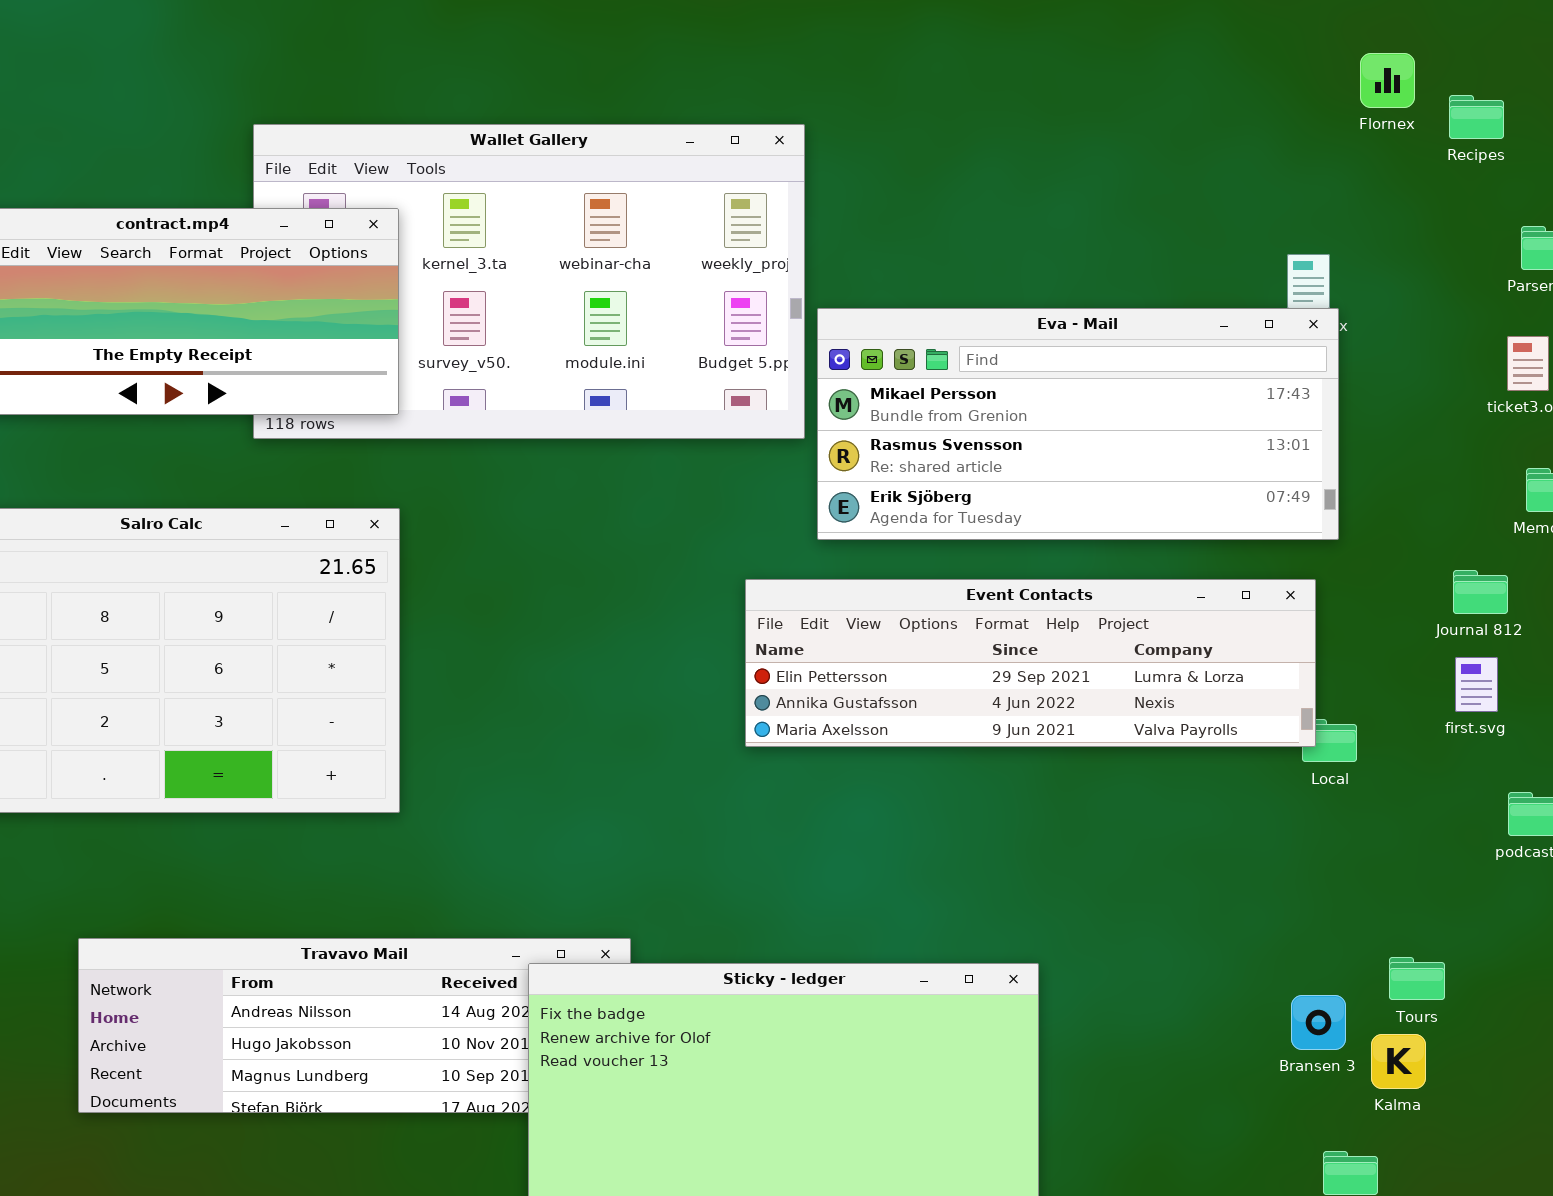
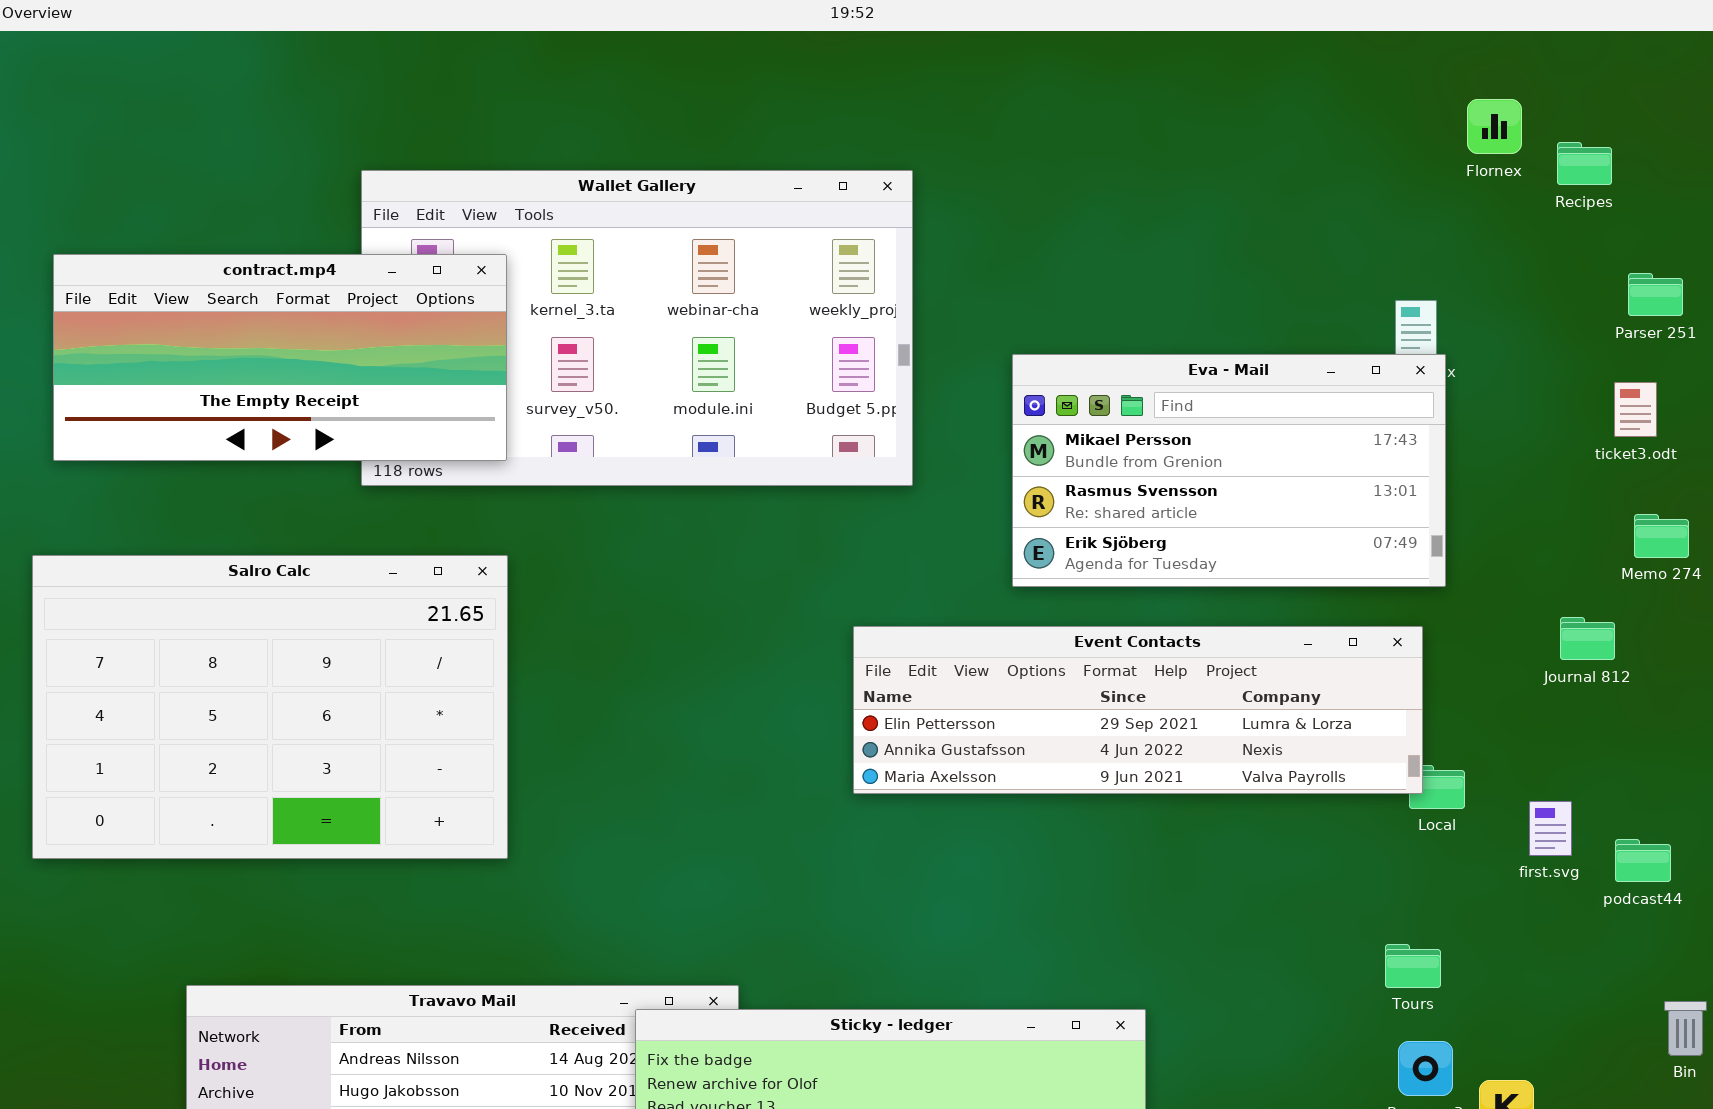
Eva - Mail: [817,308,1339,540] -> [1012,354,1446,587], resized
first.svg: [1455,657,1498,712] -> [1529,801,1572,856], moved
Tours: [1389,957,1445,1000] -> [1385,944,1441,988], moved

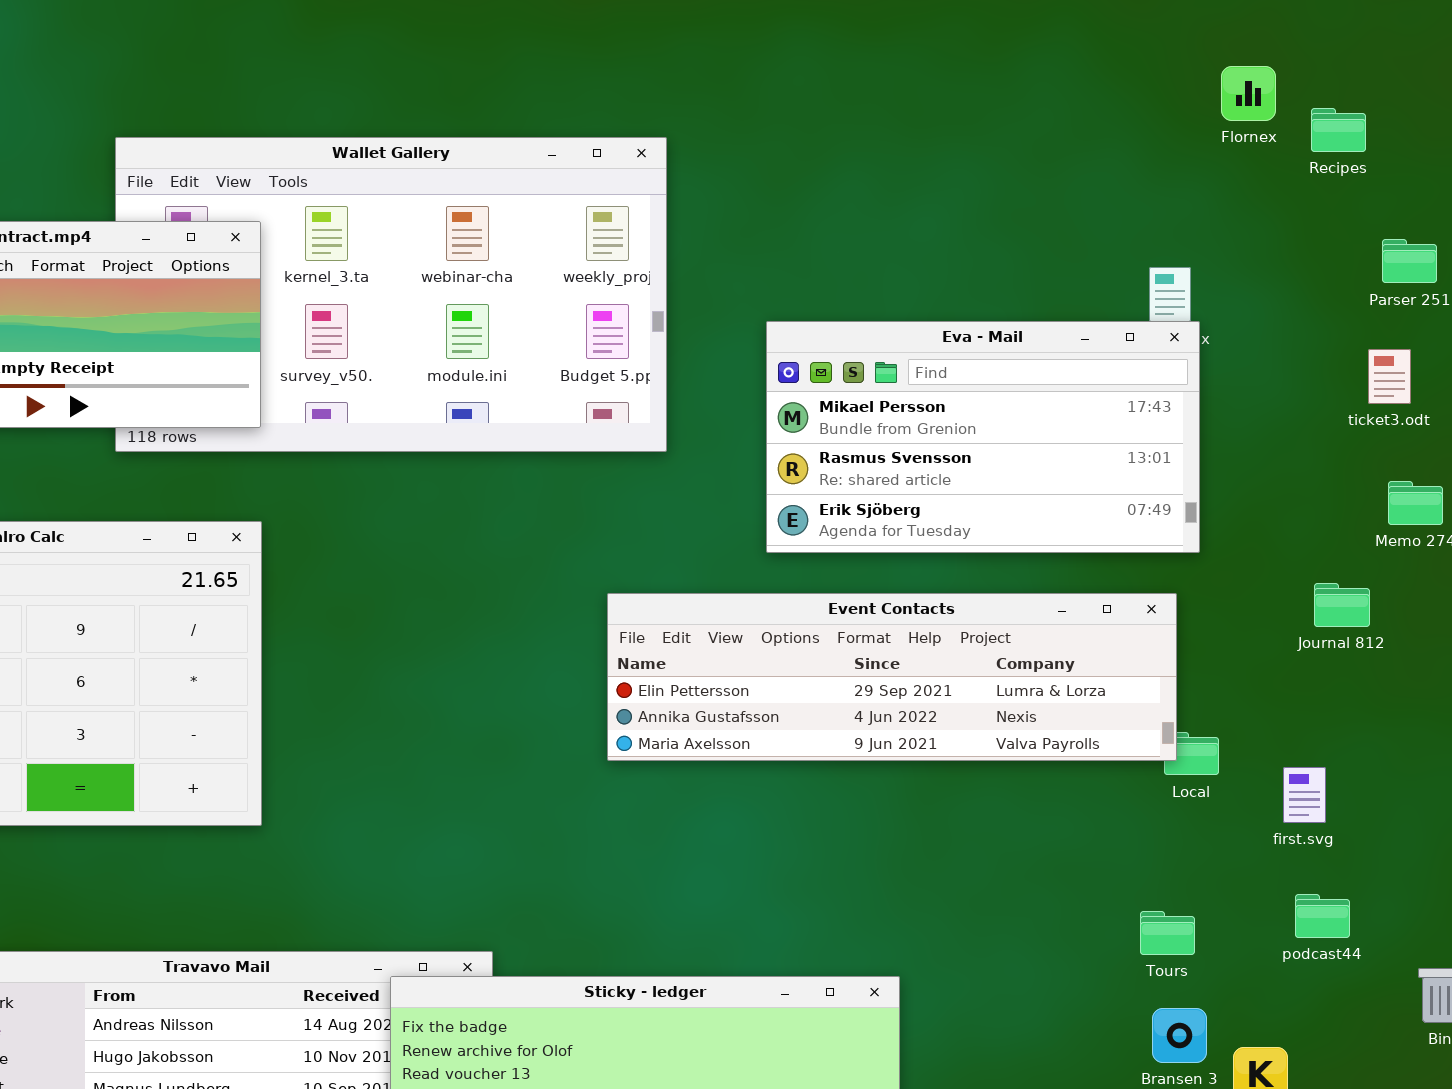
podcast44: [1615,839,1671,882] -> [1295,894,1350,938], moved

